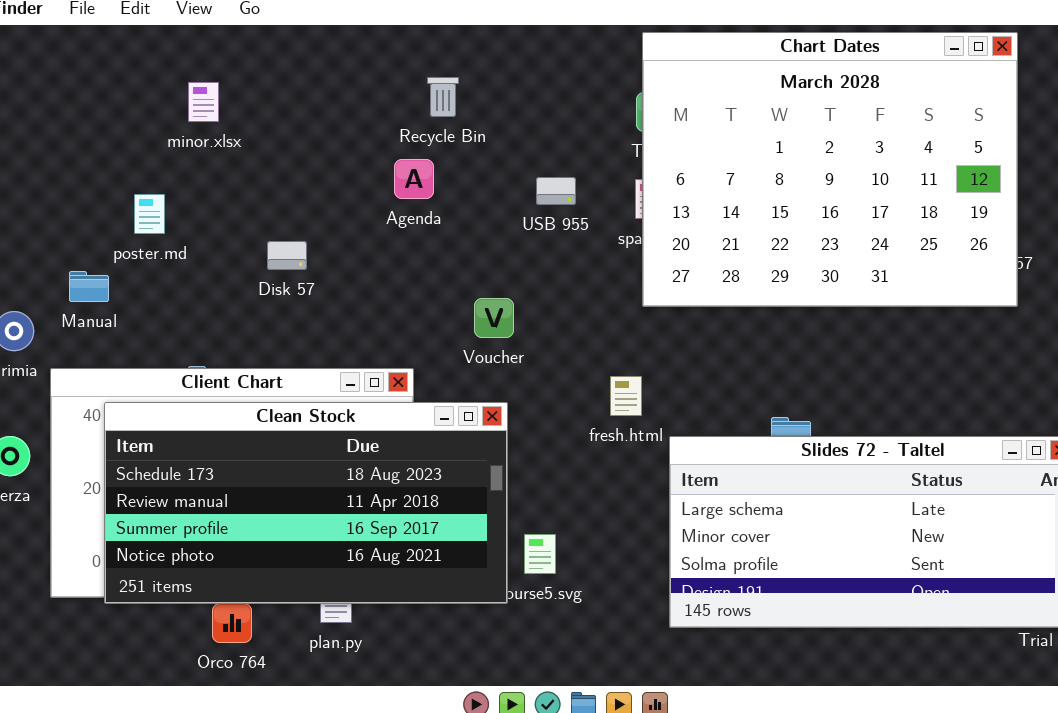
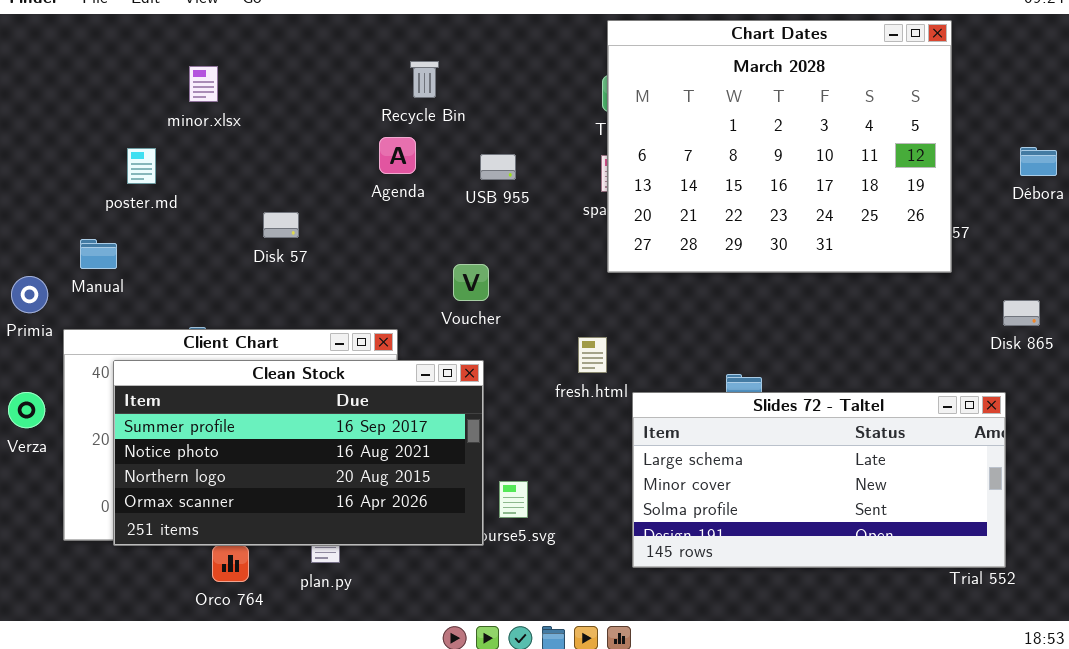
USB 955: [536,177,576,205] -> [480,154,516,180], moved
poster.md: [134,194,165,234] -> [127,148,156,184], moved
Clean Stock: [104,402,508,604] -> [113,360,484,546], scrolled down 2 rows

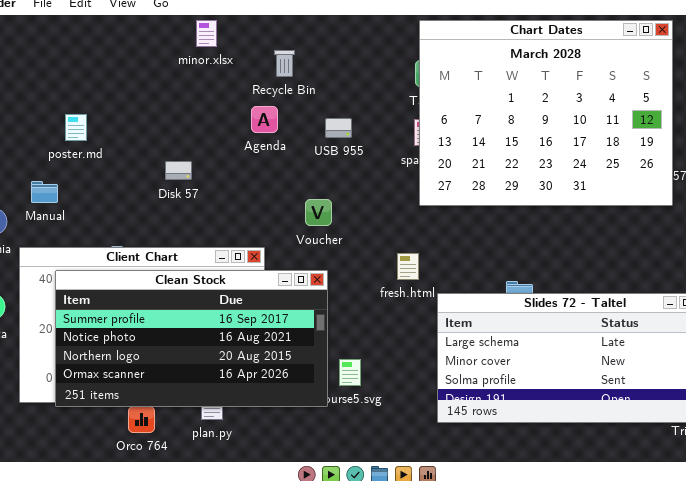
minor.xlsx: [189,66,218,102] -> [196,20,217,47], moved

